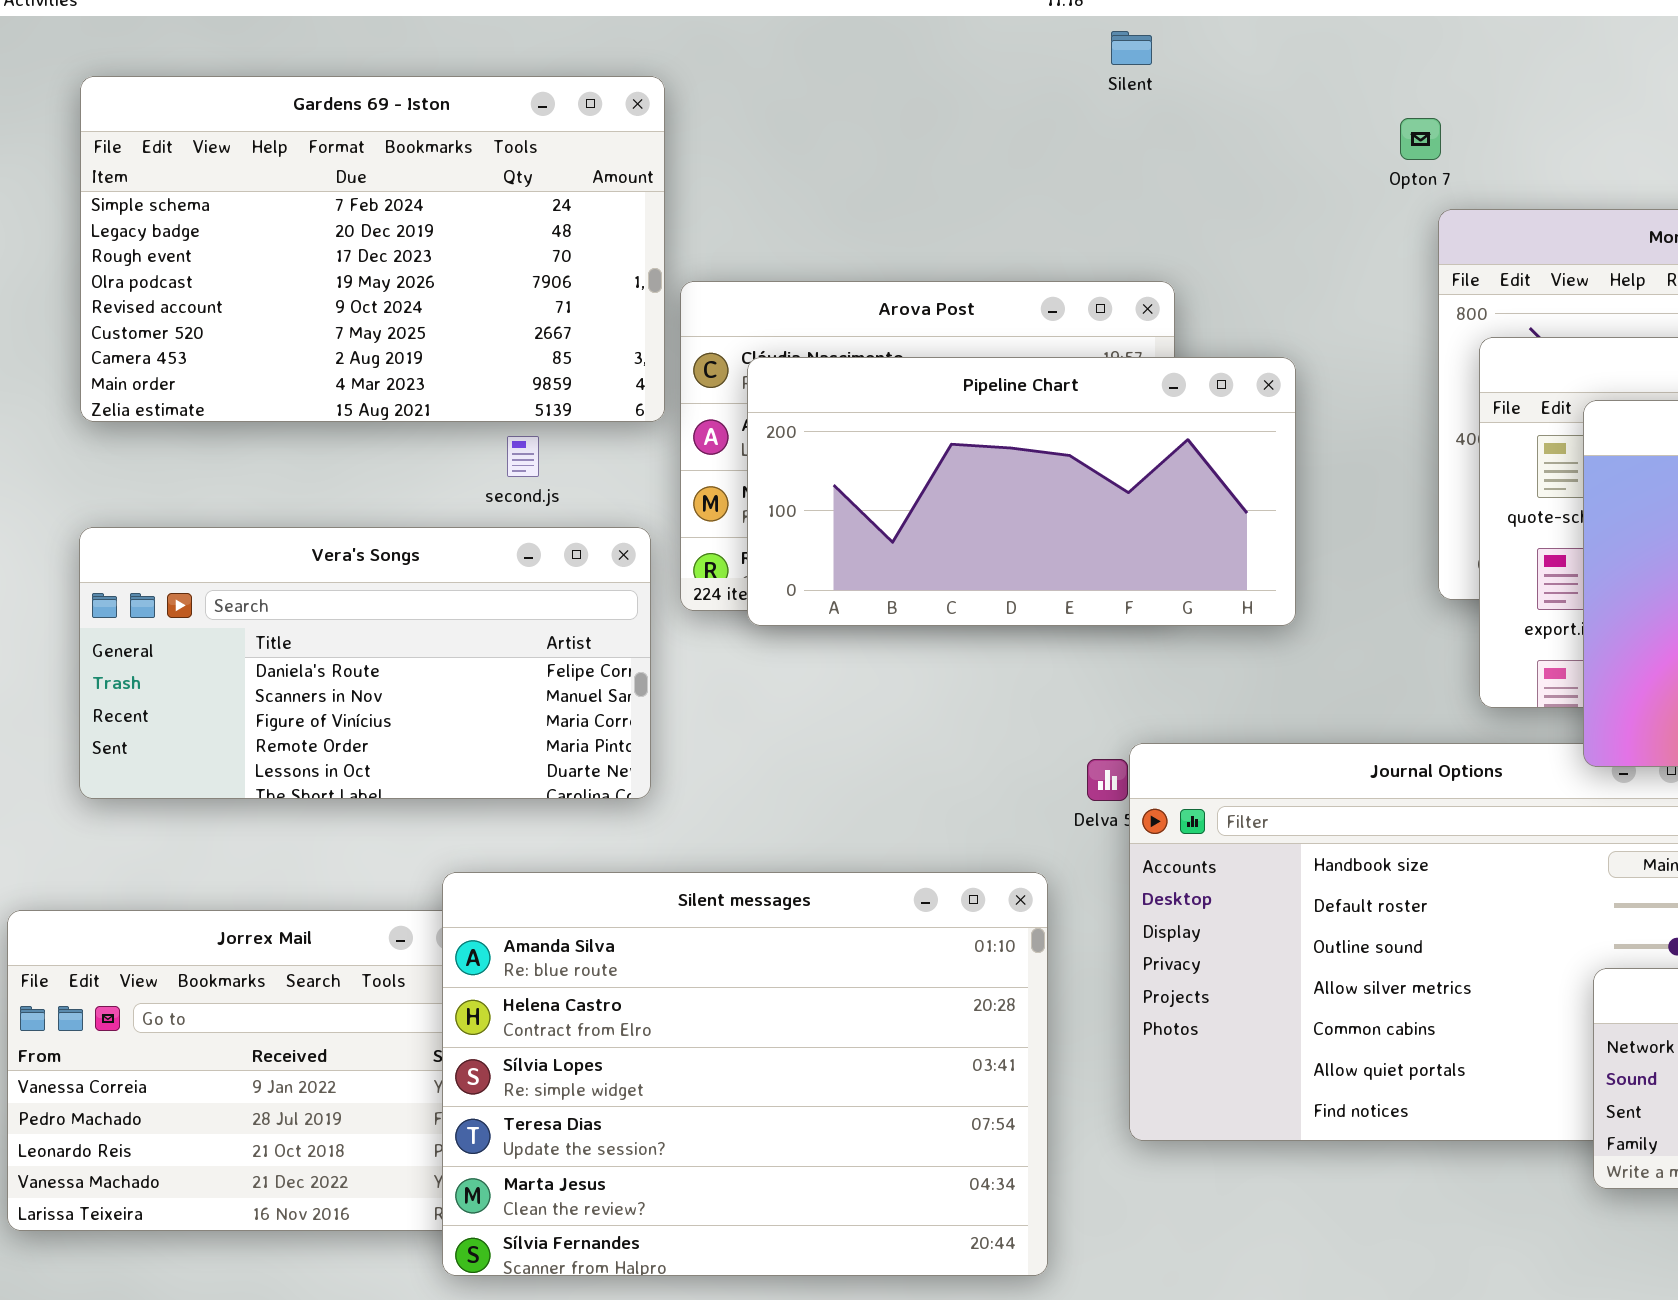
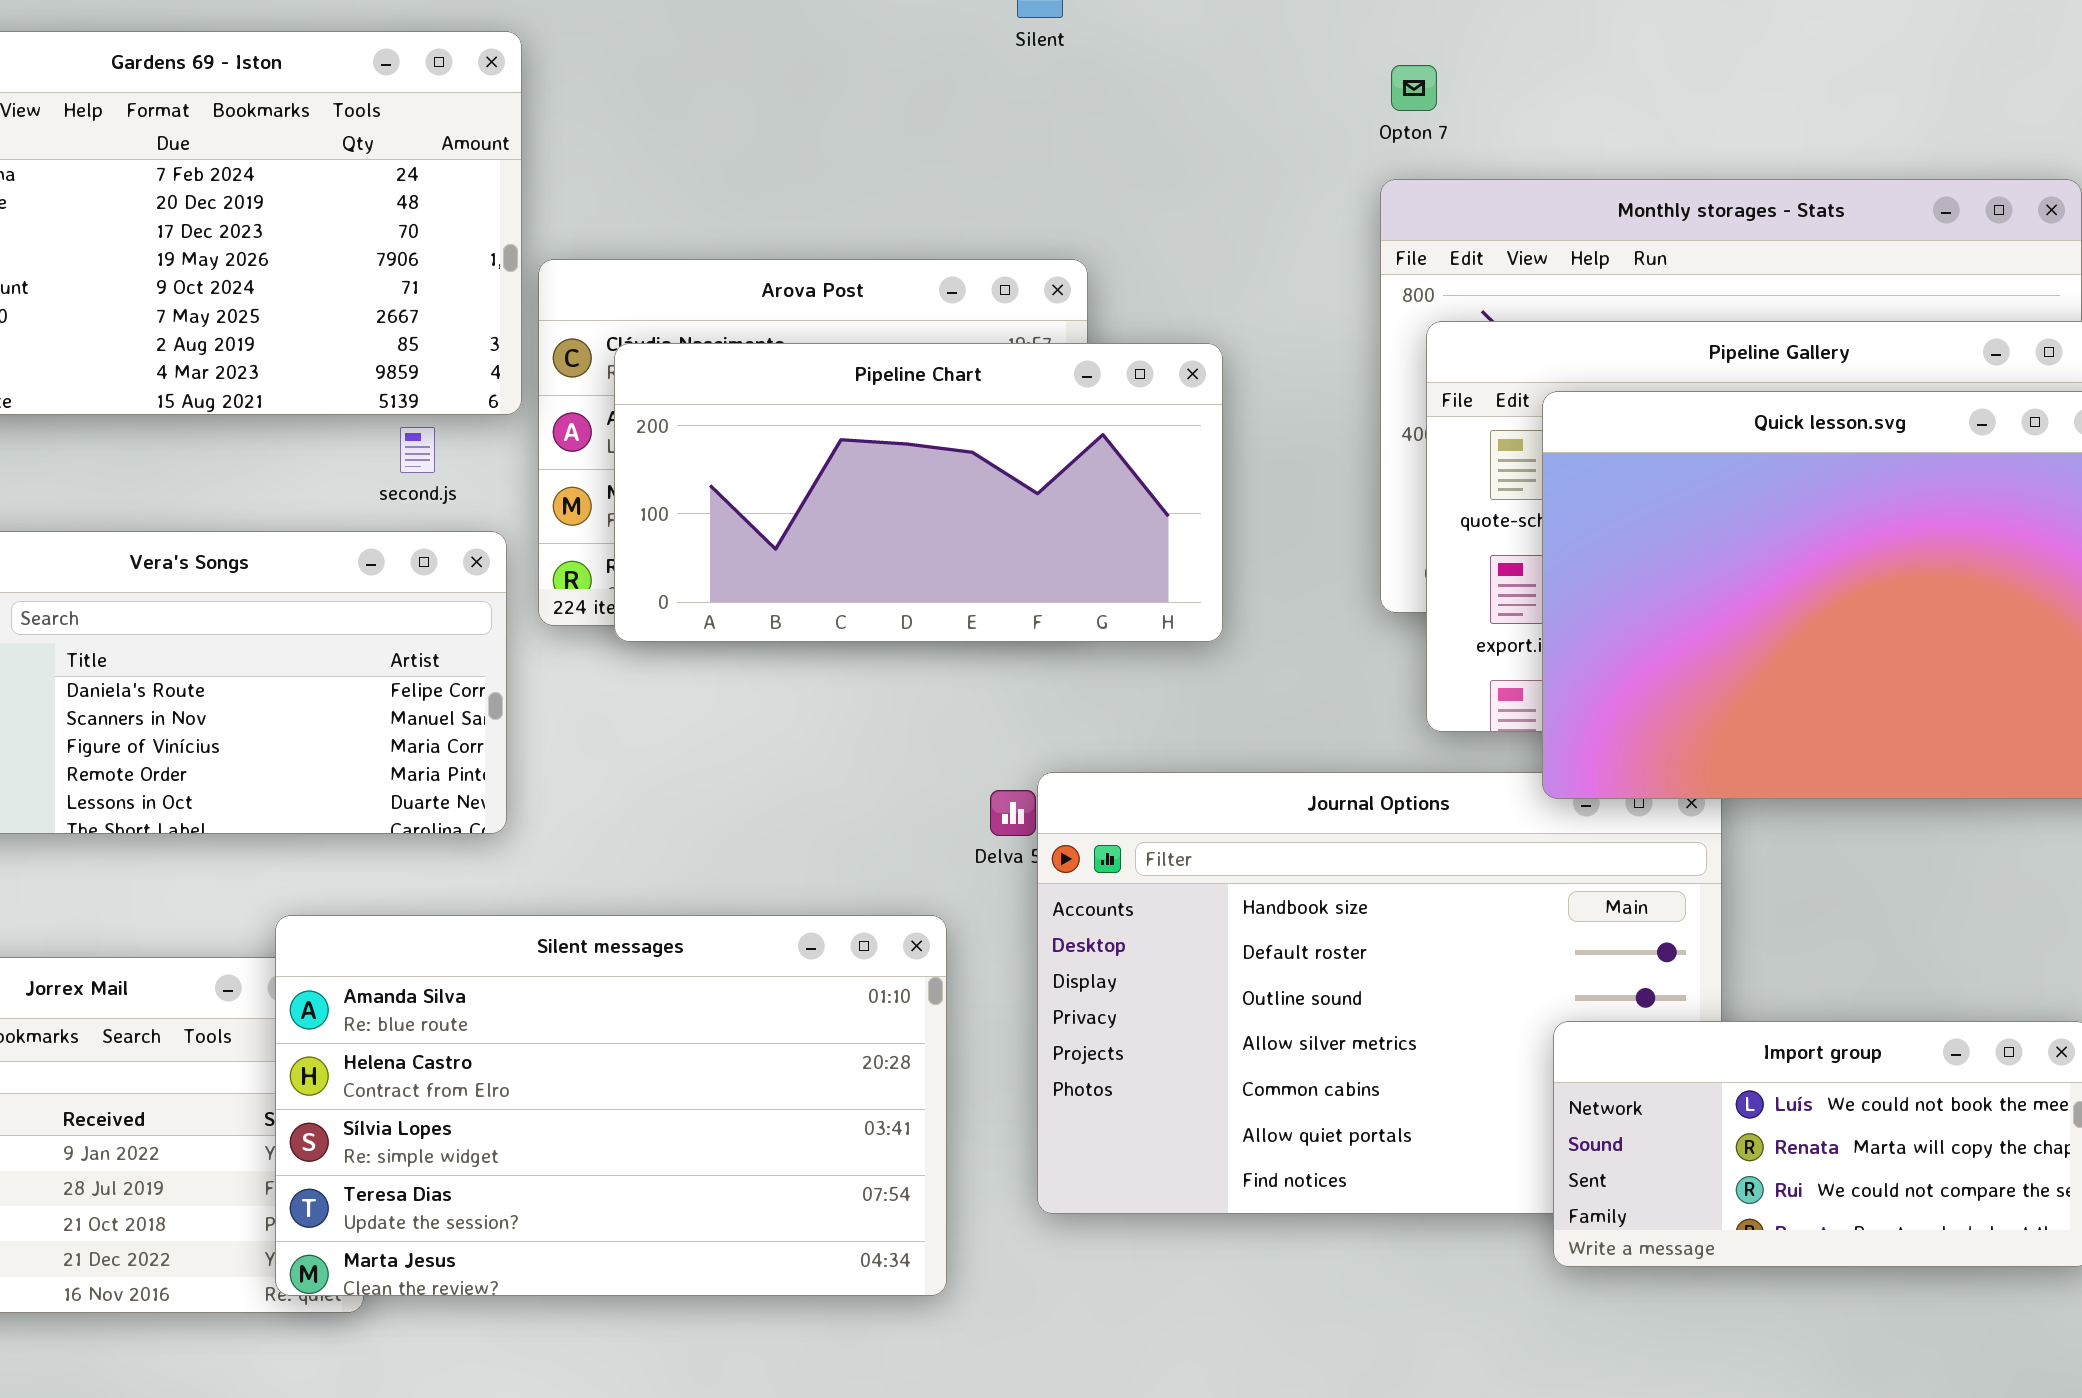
Opton 7: [1400,118,1441,160] -> [1391,65,1437,111], moved
second.js: [507,436,539,477] -> [400,427,435,473], moved
Silent messages: [442,872,1048,1276] -> [275,915,947,1296], resized

